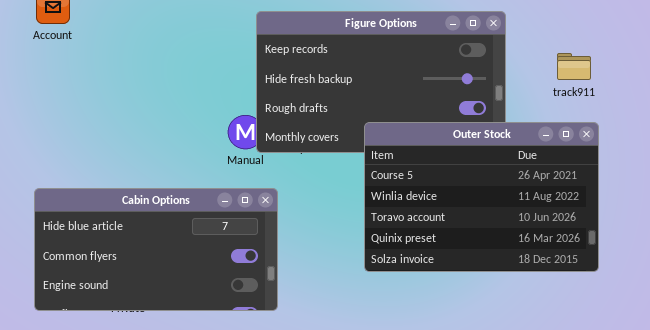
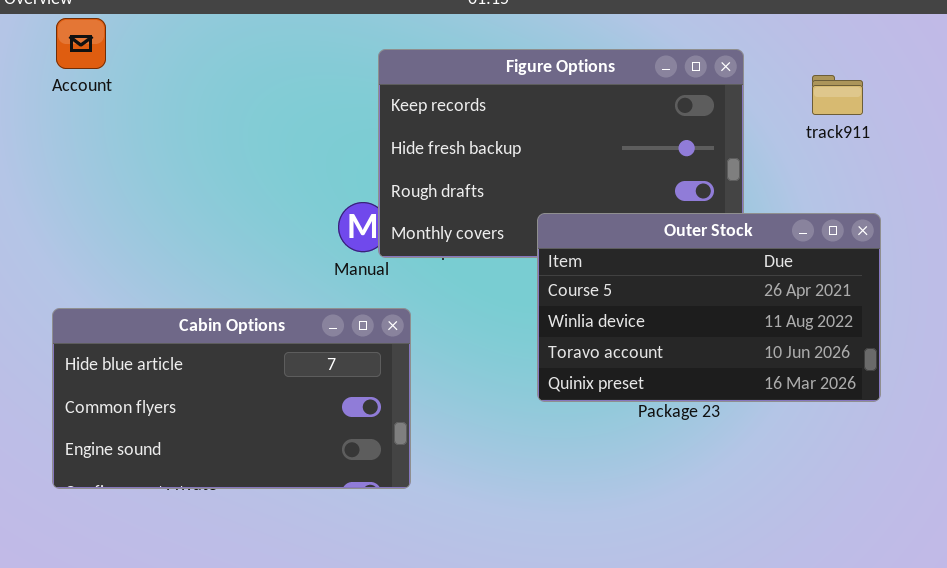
track911: [557,53,591,80] -> [812,75,863,115], moved
Outer Stock: [364,122,599,272] -> [537,213,881,402], resized

